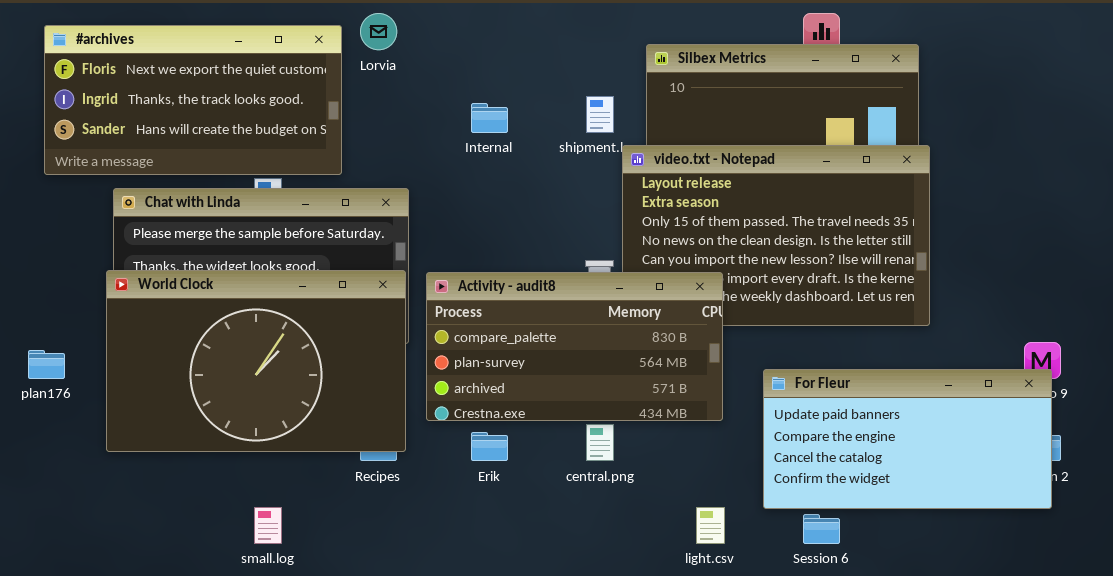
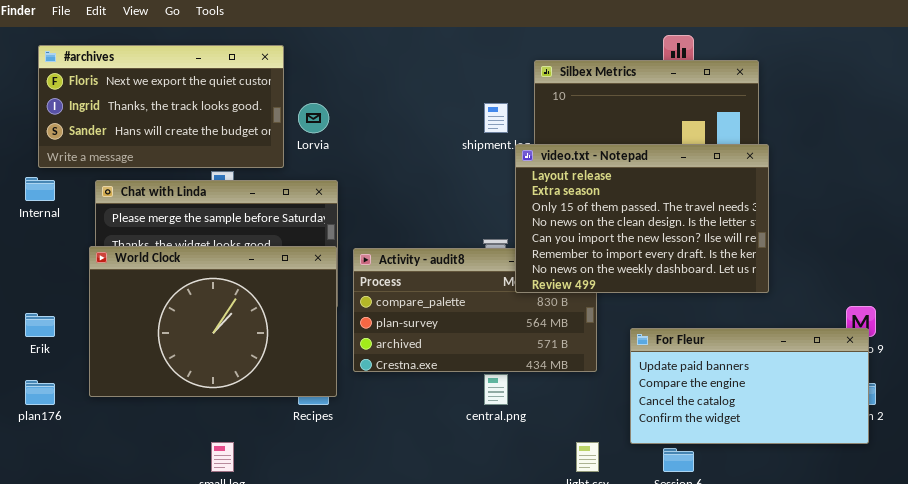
Lorvia: [360,13,397,50] -> [298,103,329,133], moved
Internal: [471,103,508,133] -> [25,177,55,201], moved
video.txt - Notepad: [622,145,930,326] -> [515,144,769,293], raised
plan176: [28,350,65,379] -> [25,380,55,405], moved
Erik: [471,432,508,461] -> [25,313,55,337], moved

